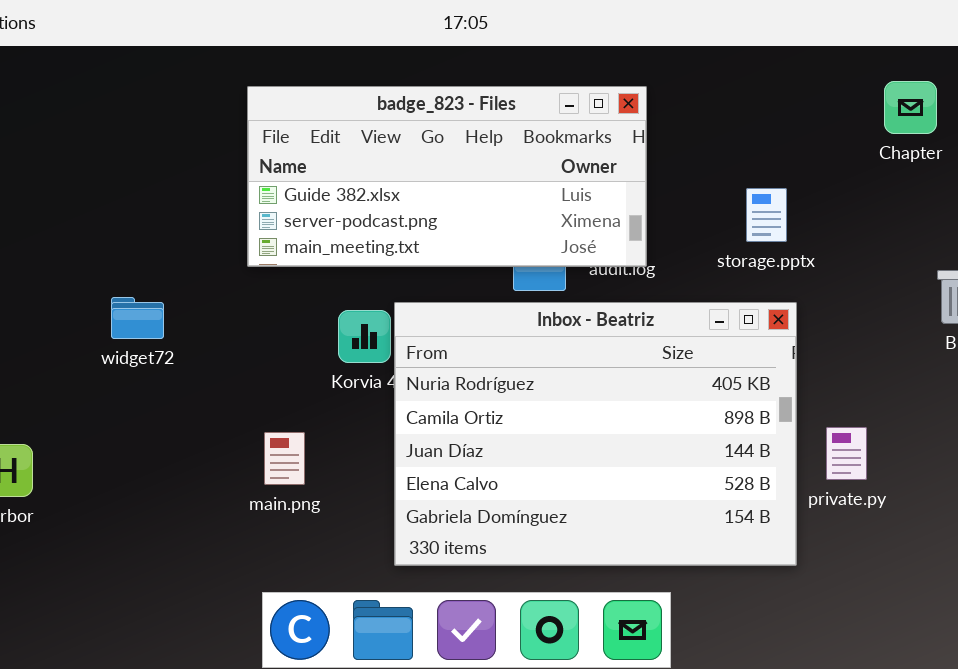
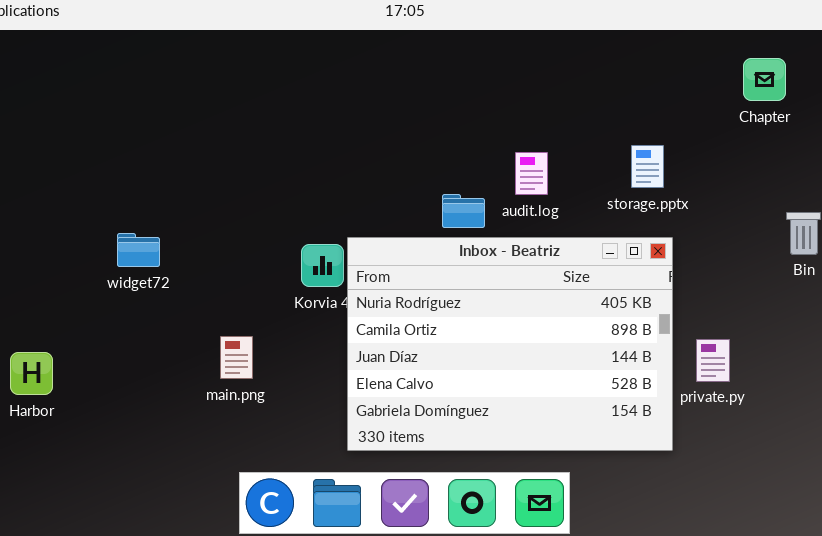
badge_823 - Files: [247,86,647,267] -> none, closed
main.png: [264,432,305,485] -> [220,336,253,379], moved

